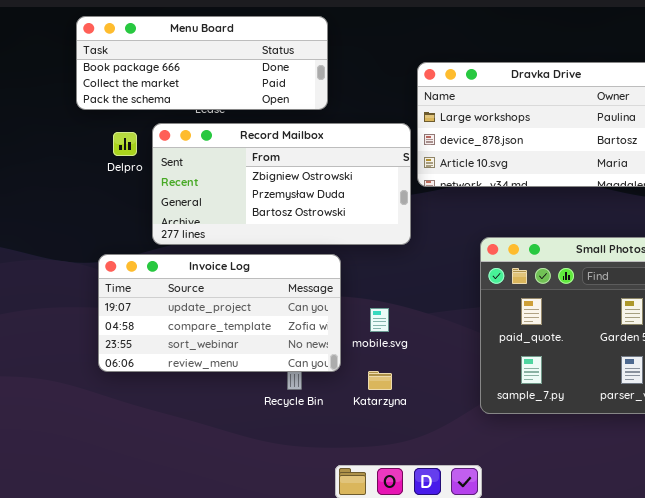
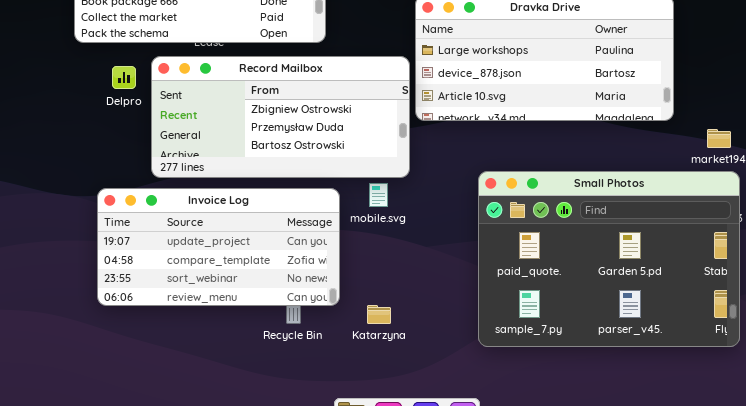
mobile.svg: [370,308,389,332] -> [369,183,388,207], moved

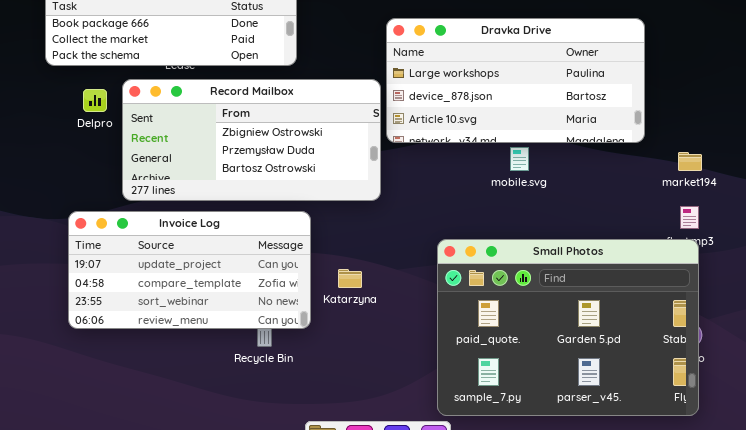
Small Photos: [478,171,740,347] -> [437,239,699,416], moved
mobile.svg: [369,183,388,207] -> [510,147,529,171], moved
Katarzyna: [367,305,391,324] -> [338,269,362,288], moved

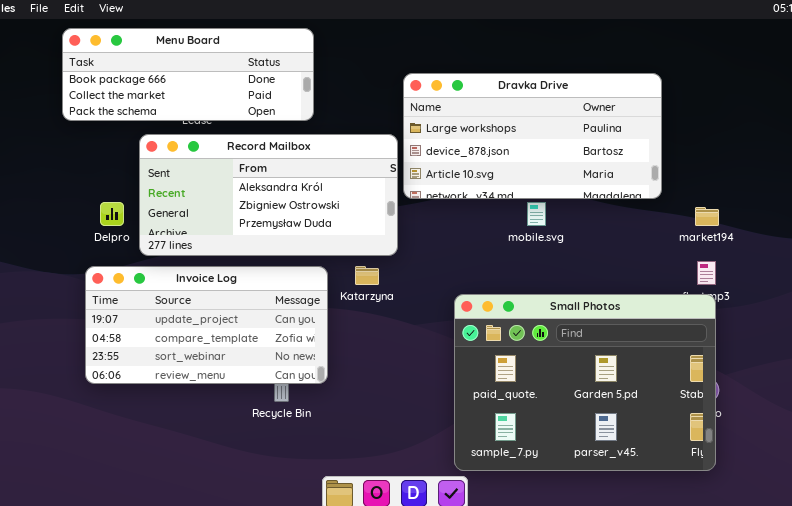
Record Mailbox: [122,79,381,201] -> [139,134,398,256], scrolled up 1 row
Delpro: [83,89,107,112] -> [100,202,124,226], moved
Katarzyna: [338,269,362,288] -> [355,266,379,285], moved

